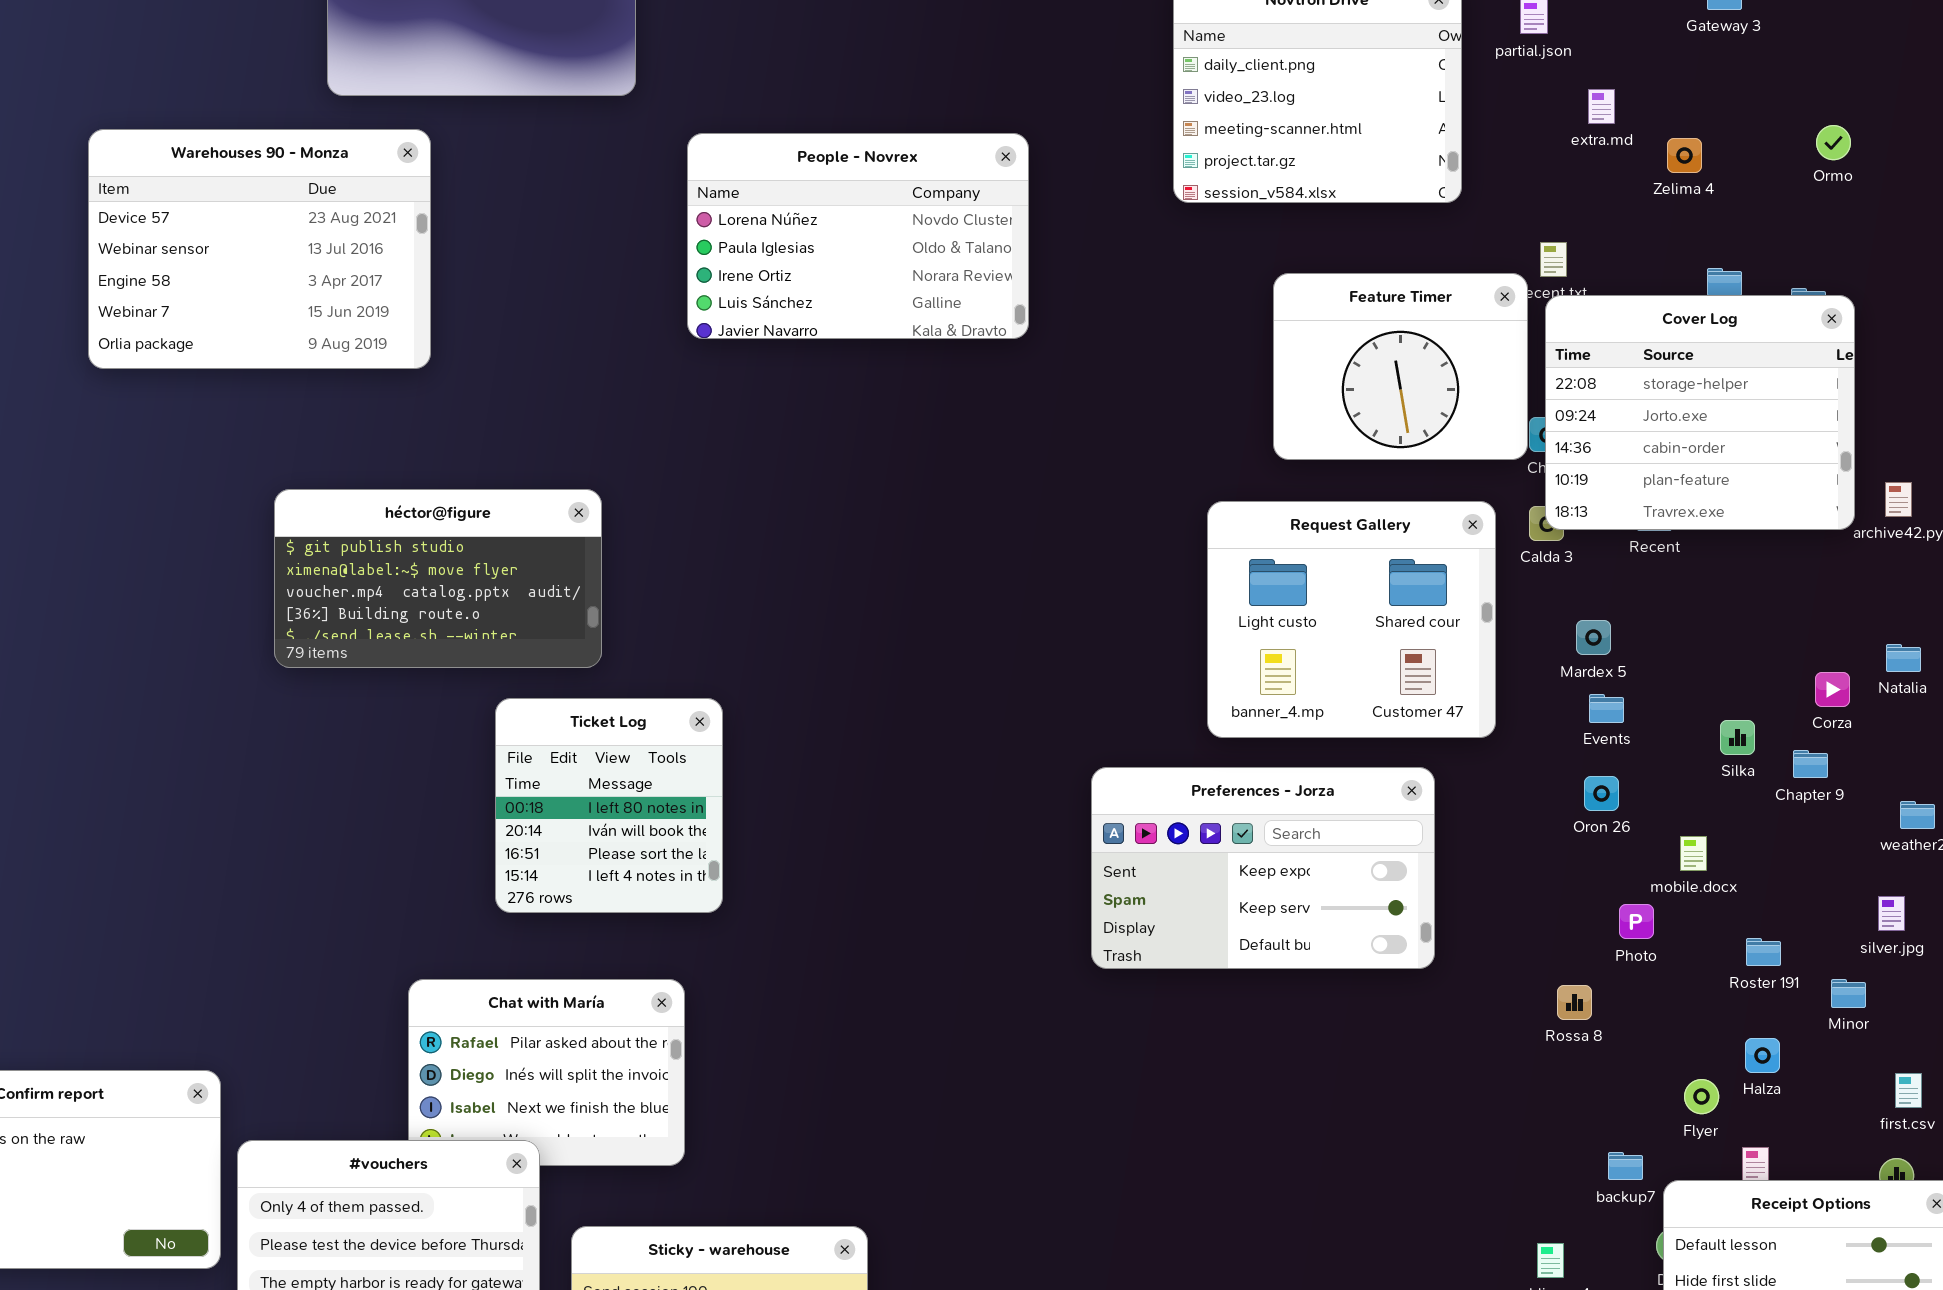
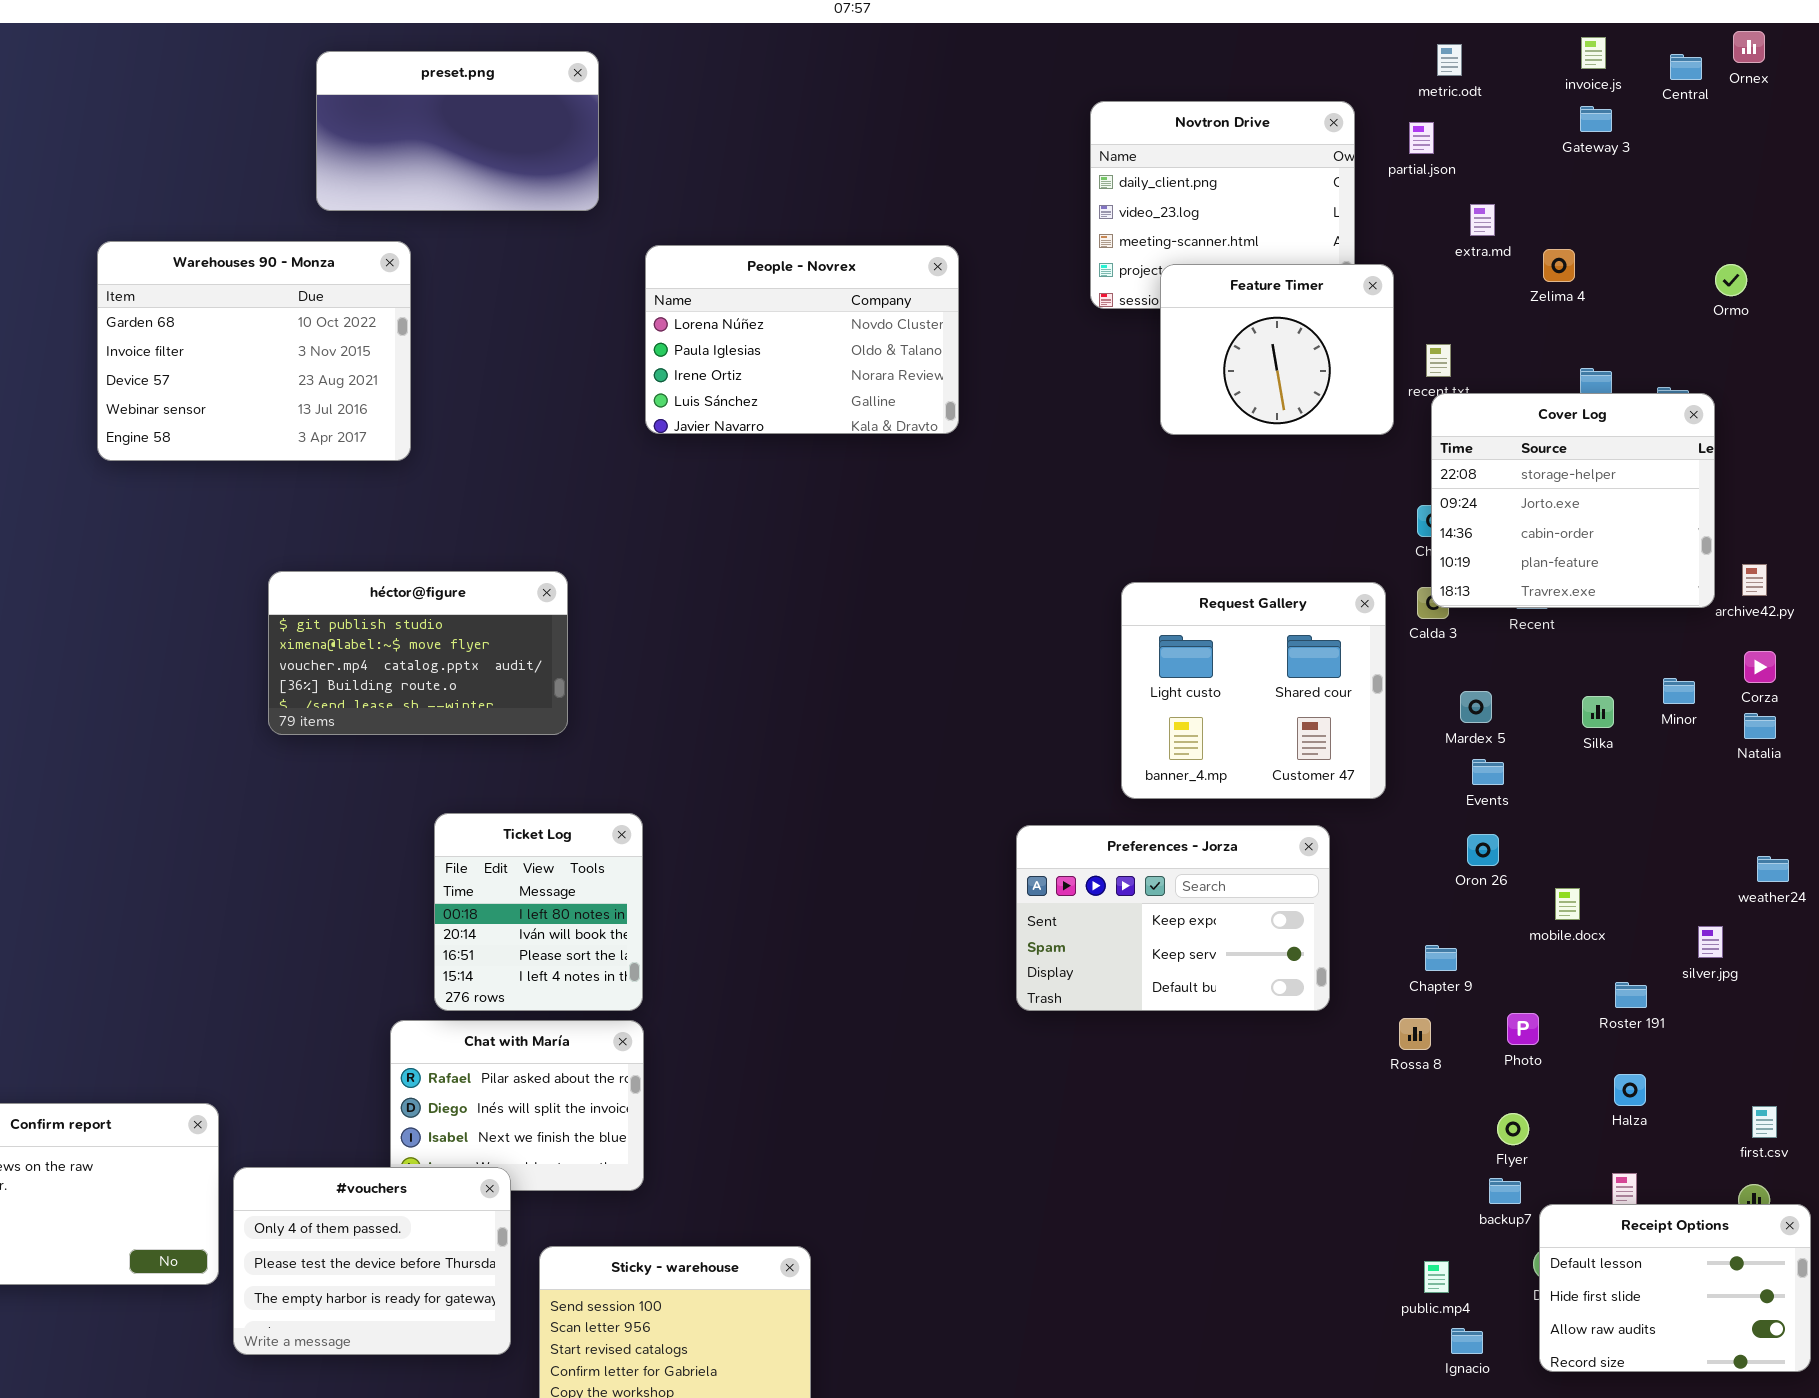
Ormo: [1816,125,1851,160] -> [1715,264,1747,296], moved
Warehouses 90 - Monza: [88,129,431,369] -> [97,241,411,461], scrolled up 2 rows
Feature Timer: [1273,273,1528,460] -> [1160,264,1394,435], moved
Corza: [1815,672,1850,707] -> [1744,651,1776,683], moved
Ticket Log: [495,698,723,913] -> [434,813,643,1011], moved
Silka: [1720,720,1755,755] -> [1582,696,1614,728], moved
Chapter 9: [1793,750,1828,778] -> [1425,945,1457,971], moved
silver.jpg: [1878,896,1905,931] -> [1698,926,1723,958], moved
Photo: [1619,904,1654,939] -> [1507,1013,1539,1045], moved
Minor: [1831,979,1866,1008] -> [1663,678,1695,704], moved
Rossa 8: [1557,985,1592,1020] -> [1399,1018,1431,1050], moved
Flyer: [1684,1079,1719,1114] -> [1497,1113,1529,1145], moved

